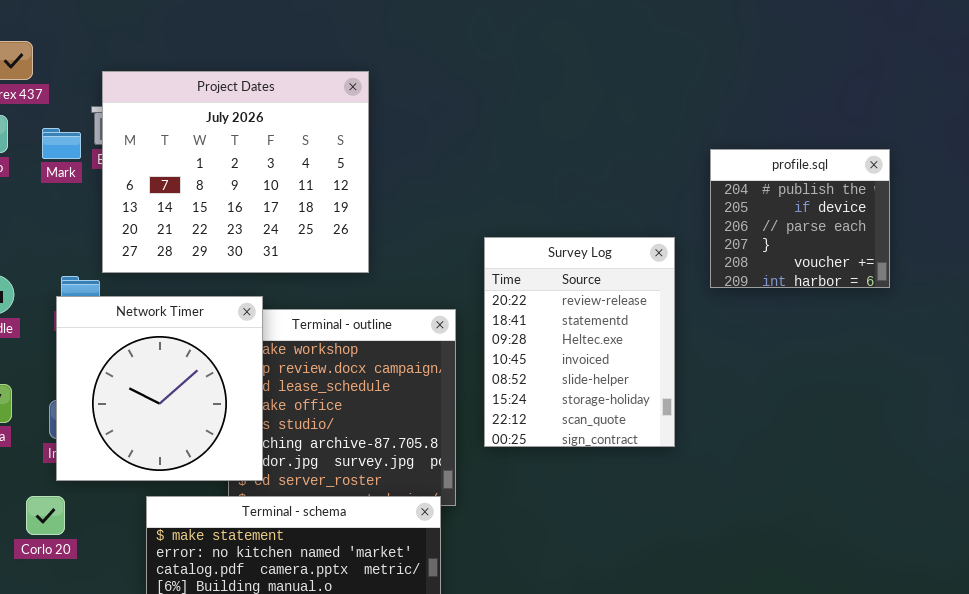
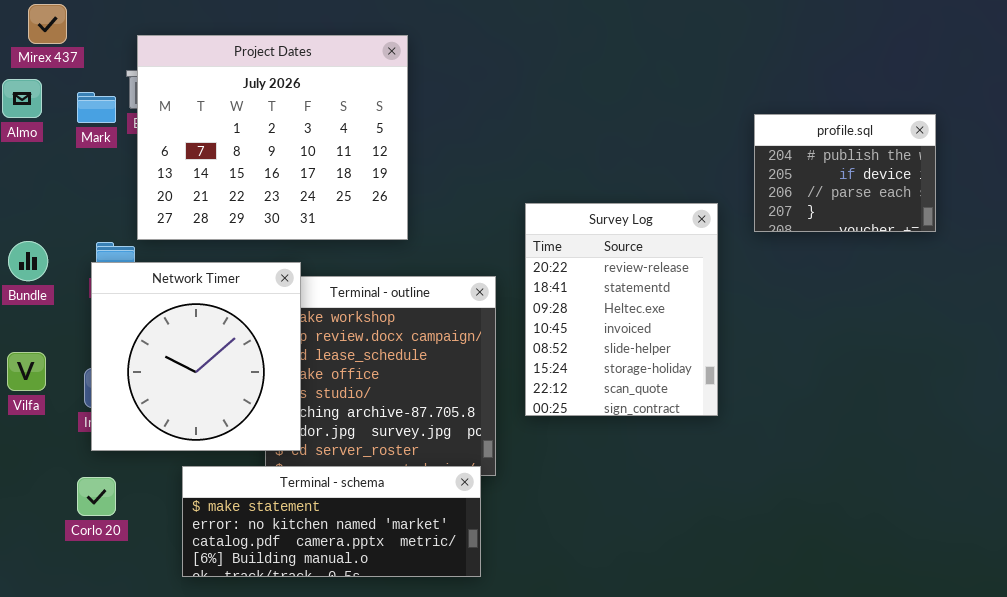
profile.sql: [710,149,890,288] -> [754,114,936,232], resized
Corlo 20: [26,496,65,535] -> [77,477,116,516], moved

